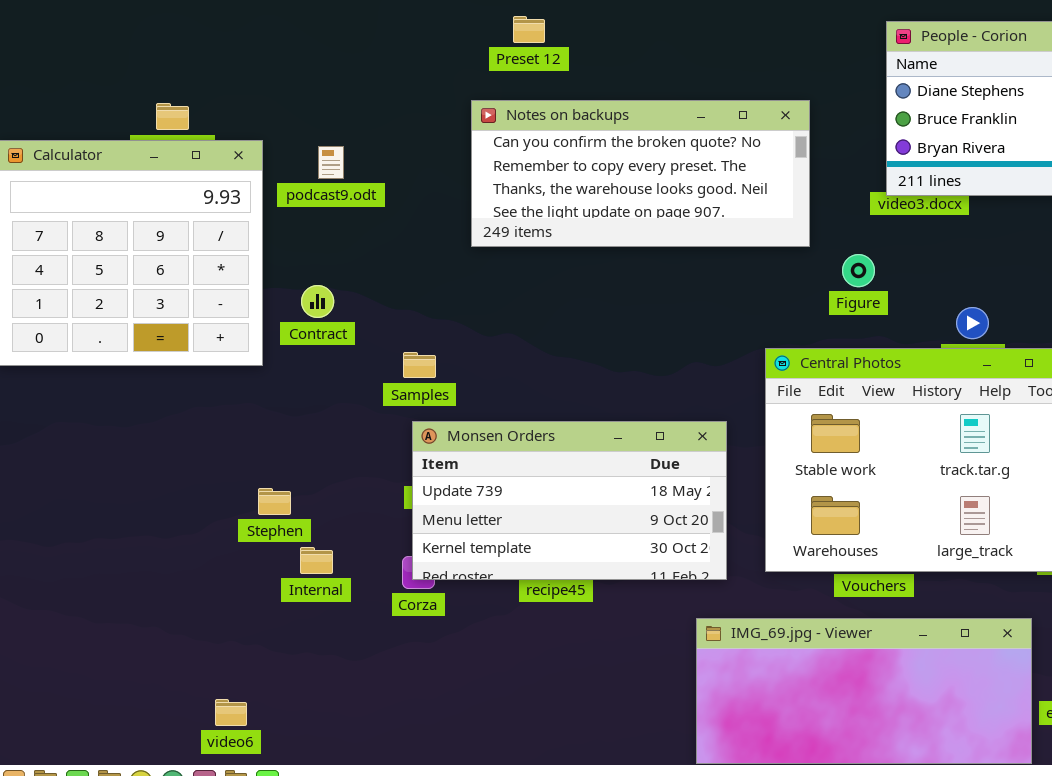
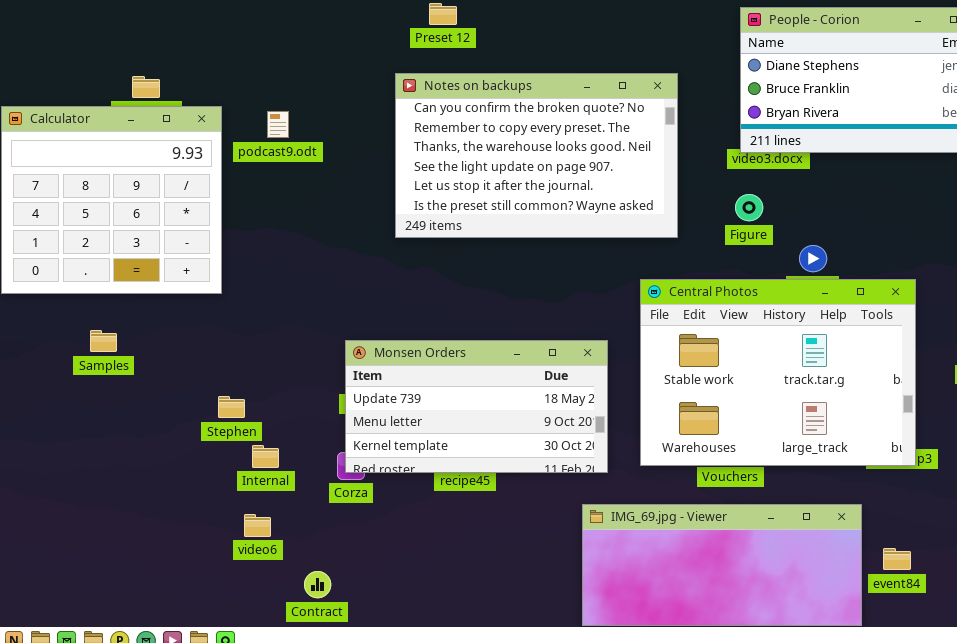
Notes on backups: [471,100,810,247] -> [395,73,678,238], resized
Figure: [842,254,875,287] -> [735,194,763,221], moved
Contract: [301,285,334,318] -> [304,571,331,598], moved
Samples: [403,352,436,378] -> [90,330,117,352], moved
video6: [215,699,247,726] -> [244,514,271,537], moved

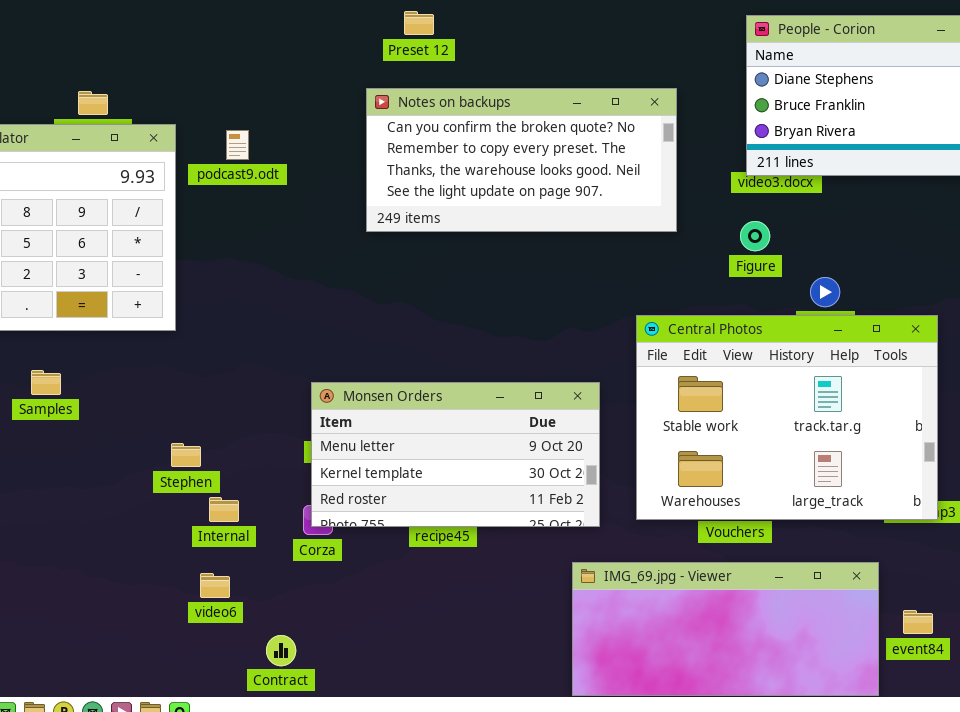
Notes on backups: [395,73,678,238] -> [366,88,677,232], resized
Monsen Orders: [345,340,608,473] -> [311,382,600,527], scrolled down 1 row

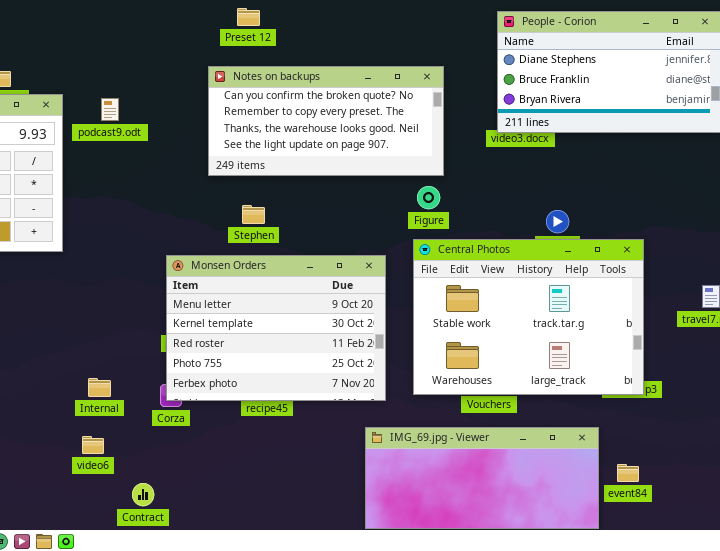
Figure: [740,221,770,251] -> [417,186,440,209], moved
Monsen Orders: [311,382,600,527] -> [166,255,386,401], resized
Stephen: [171,443,201,467] -> [242,205,265,224], moved

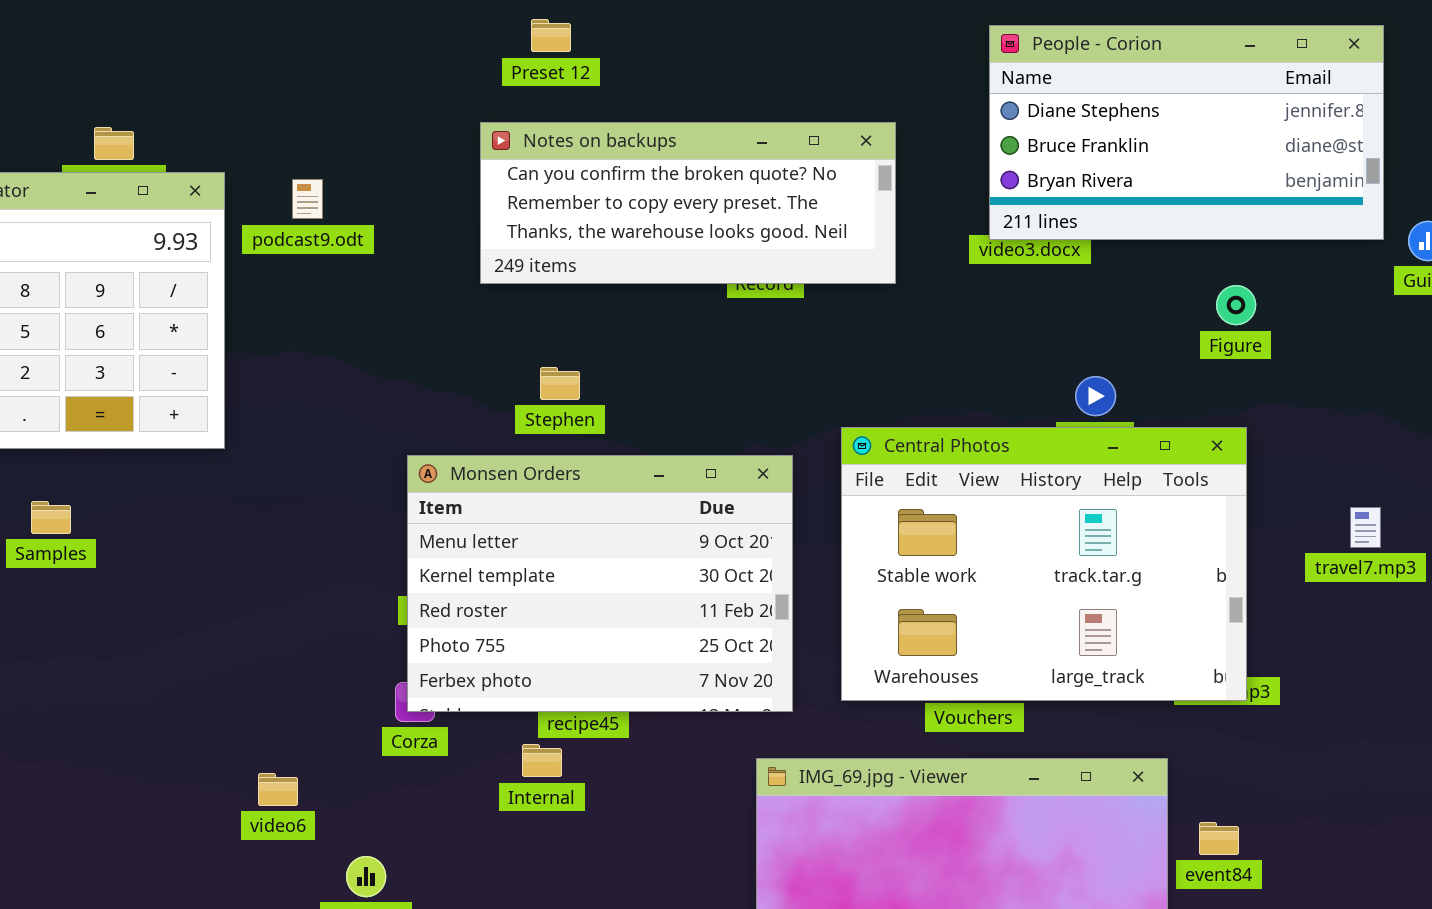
Notes on backups: [208,66,444,176] -> [480,122,896,284], resized
Figure: [417,186,440,209] -> [1216,285,1256,325], moved
Internal: [88,378,111,397] -> [522,744,562,777], moved

